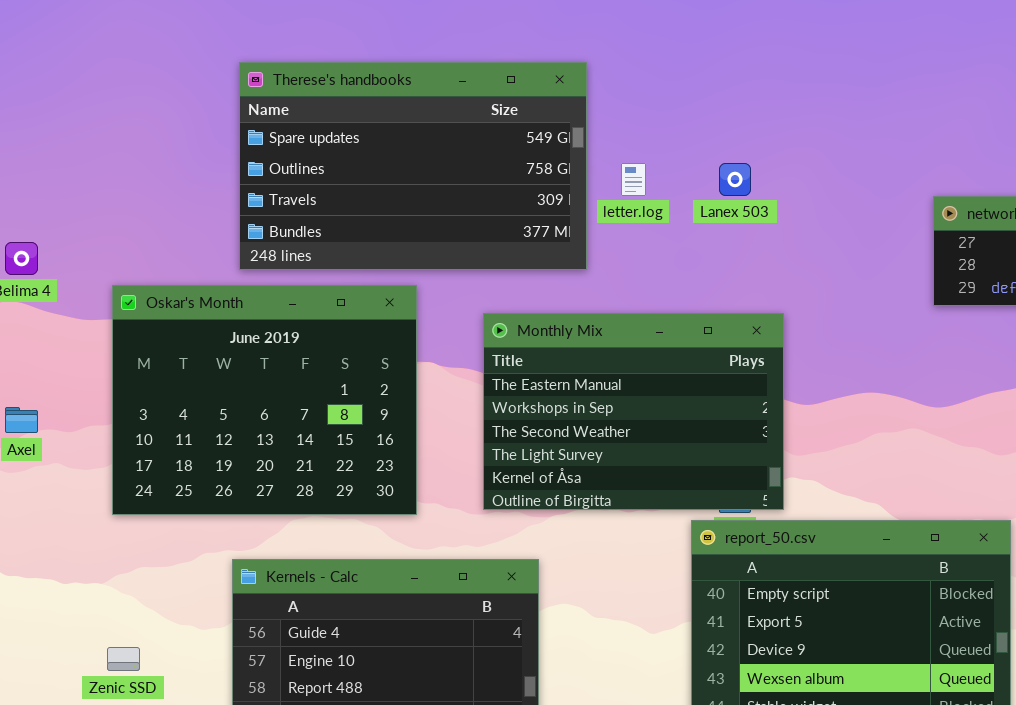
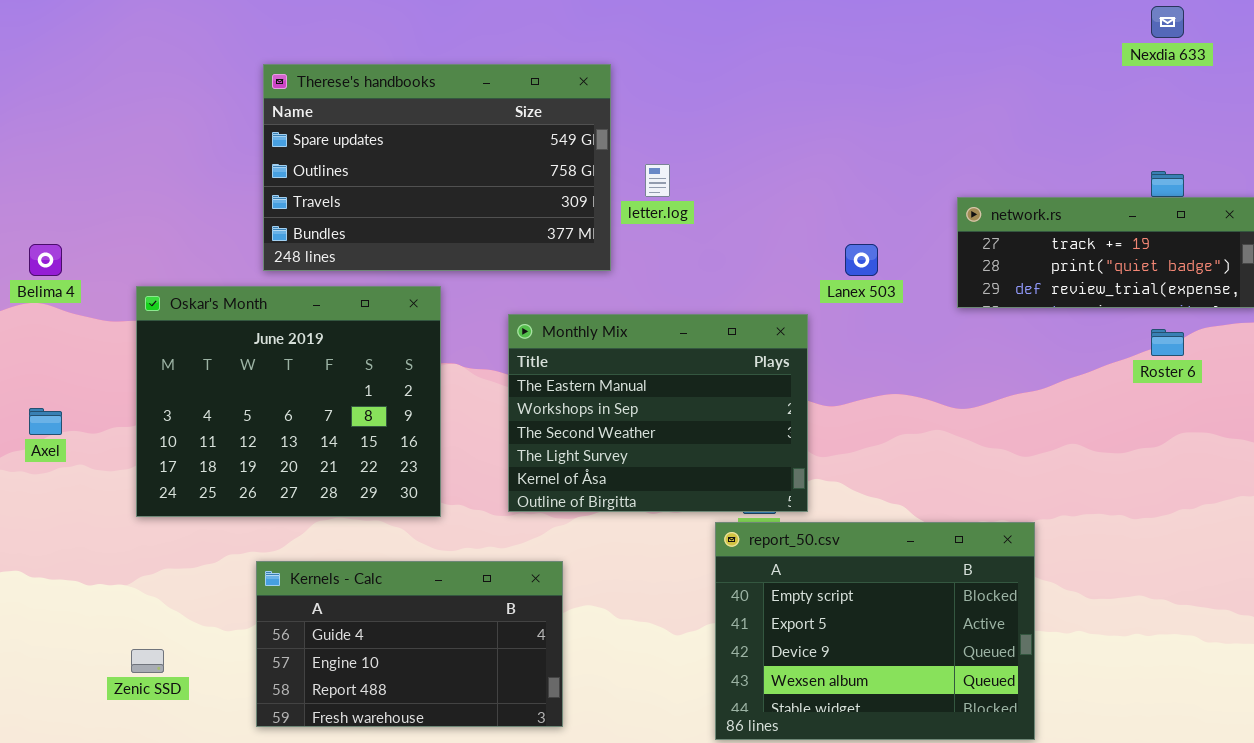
Lanex 503: [719,163,751,196] -> [845,244,878,276], moved

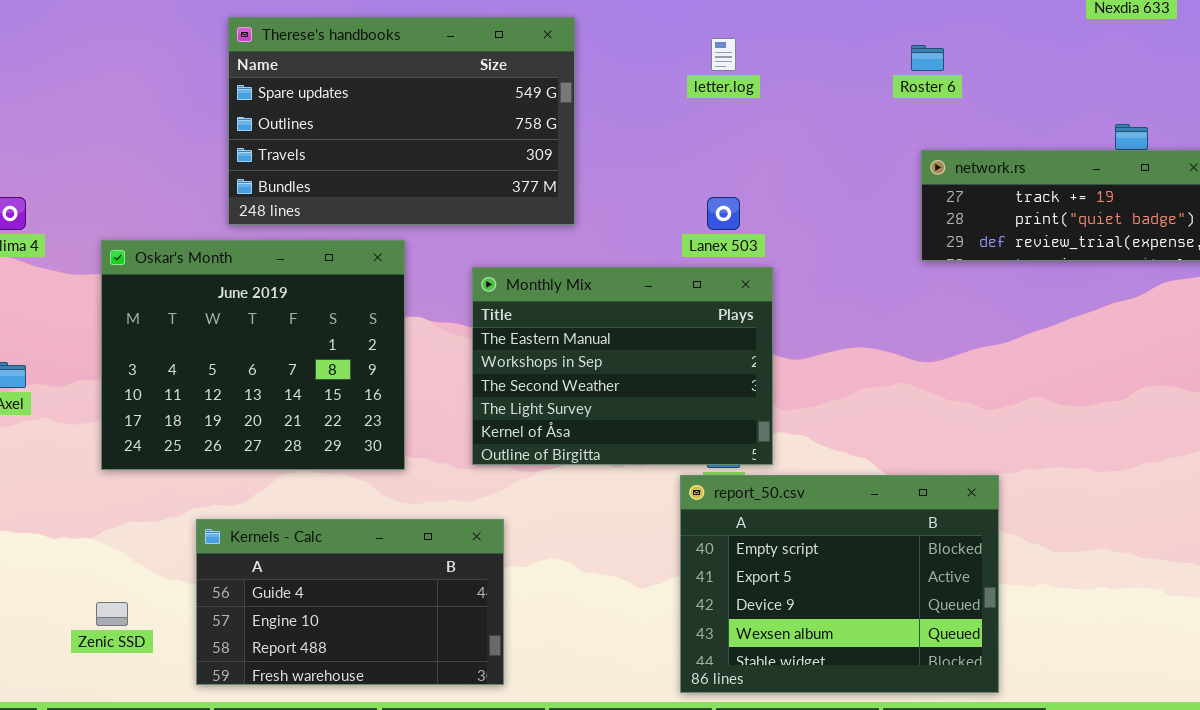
letter.log: [645,164,670,197] -> [711,38,736,71], moved
Lanex 503: [845,244,878,276] -> [707,197,740,230], moved
Roster 6: [1151,329,1184,356] -> [911,45,944,71], moved
Kernels - Calc: [256,561,563,727] -> [196,519,504,685], moved

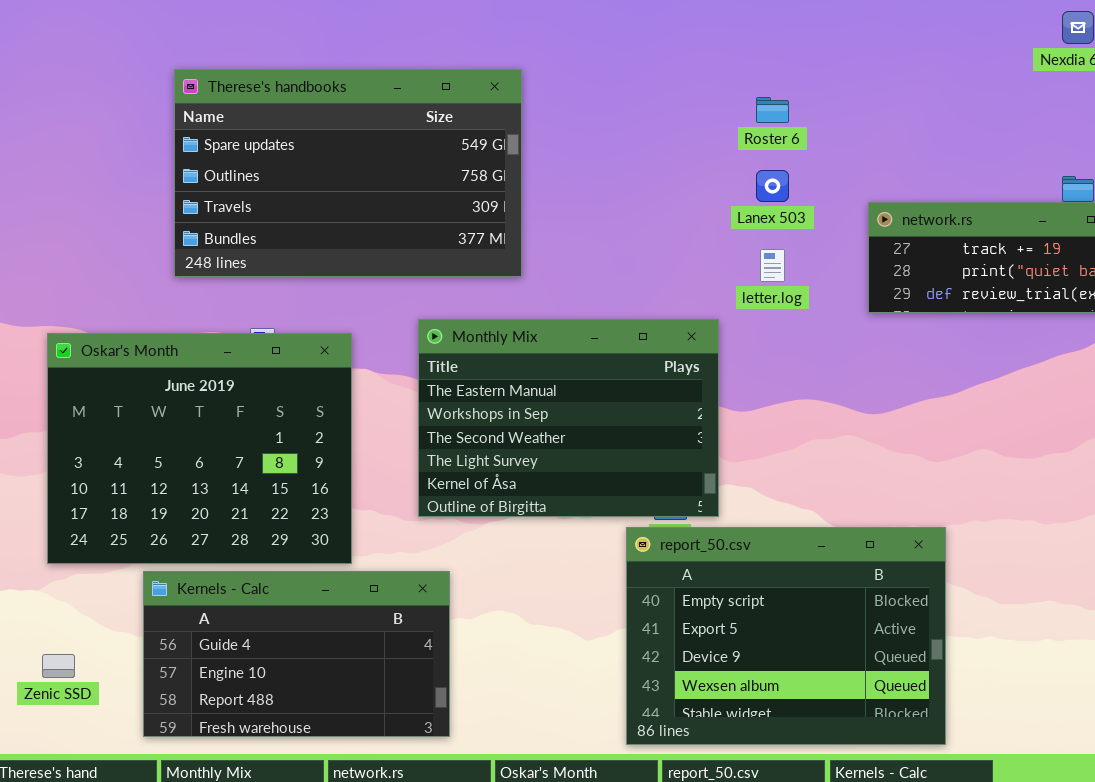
letter.log: [711,38,736,71] -> [760,249,785,282], moved
Roster 6: [911,45,944,71] -> [756,97,789,123], moved
Lanex 503: [707,197,740,230] -> [756,170,789,202], moved
Oskar's Month: [101,240,405,470] -> [47,333,352,564], moved

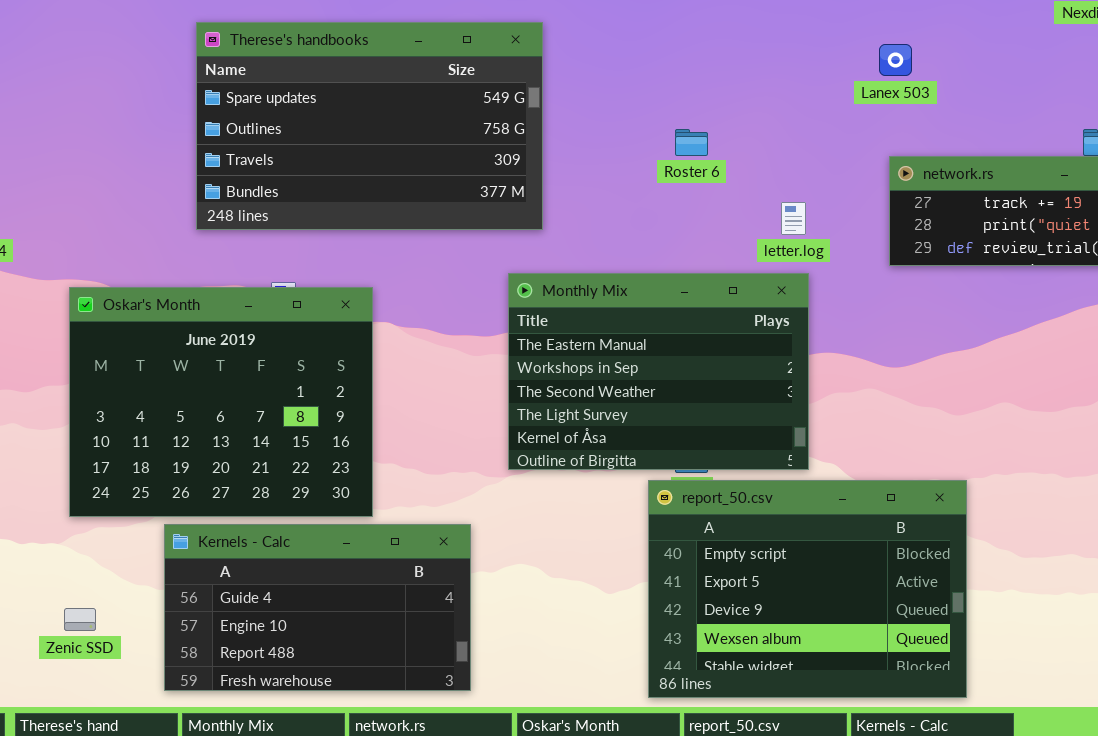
Roster 6: [756,97,789,123] -> [675,129,708,156], moved
Lanex 503: [756,170,789,202] -> [879,44,912,76], moved
Monthly Mix: [418,319,719,517] -> [508,273,809,470], moved

